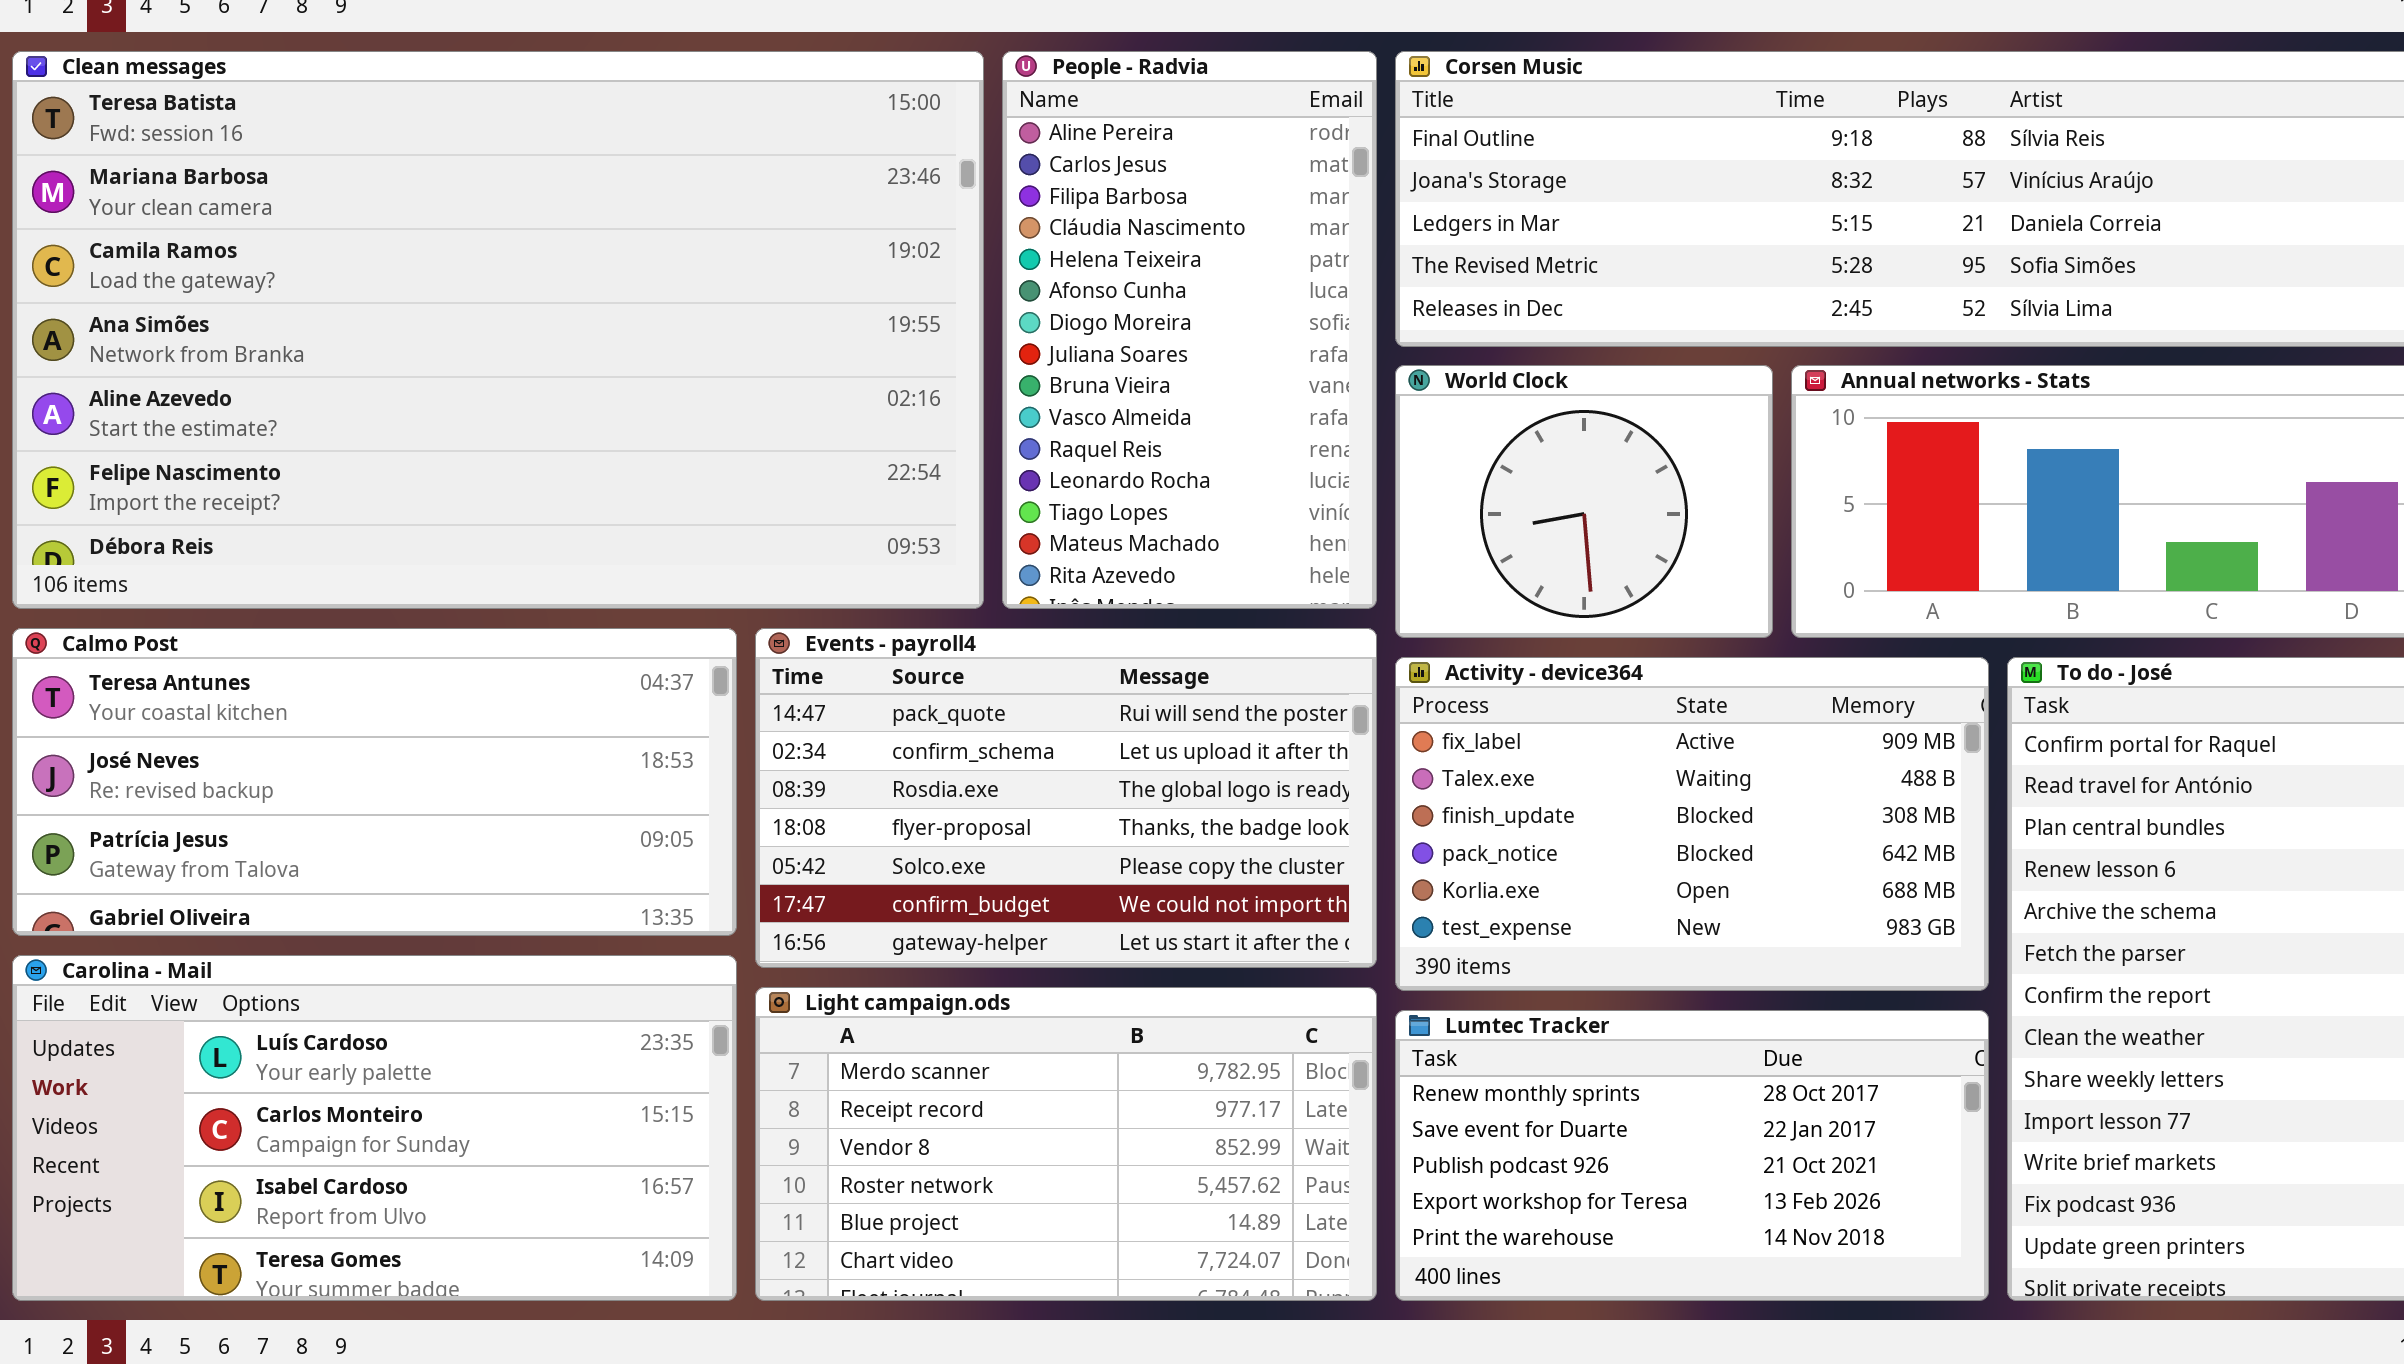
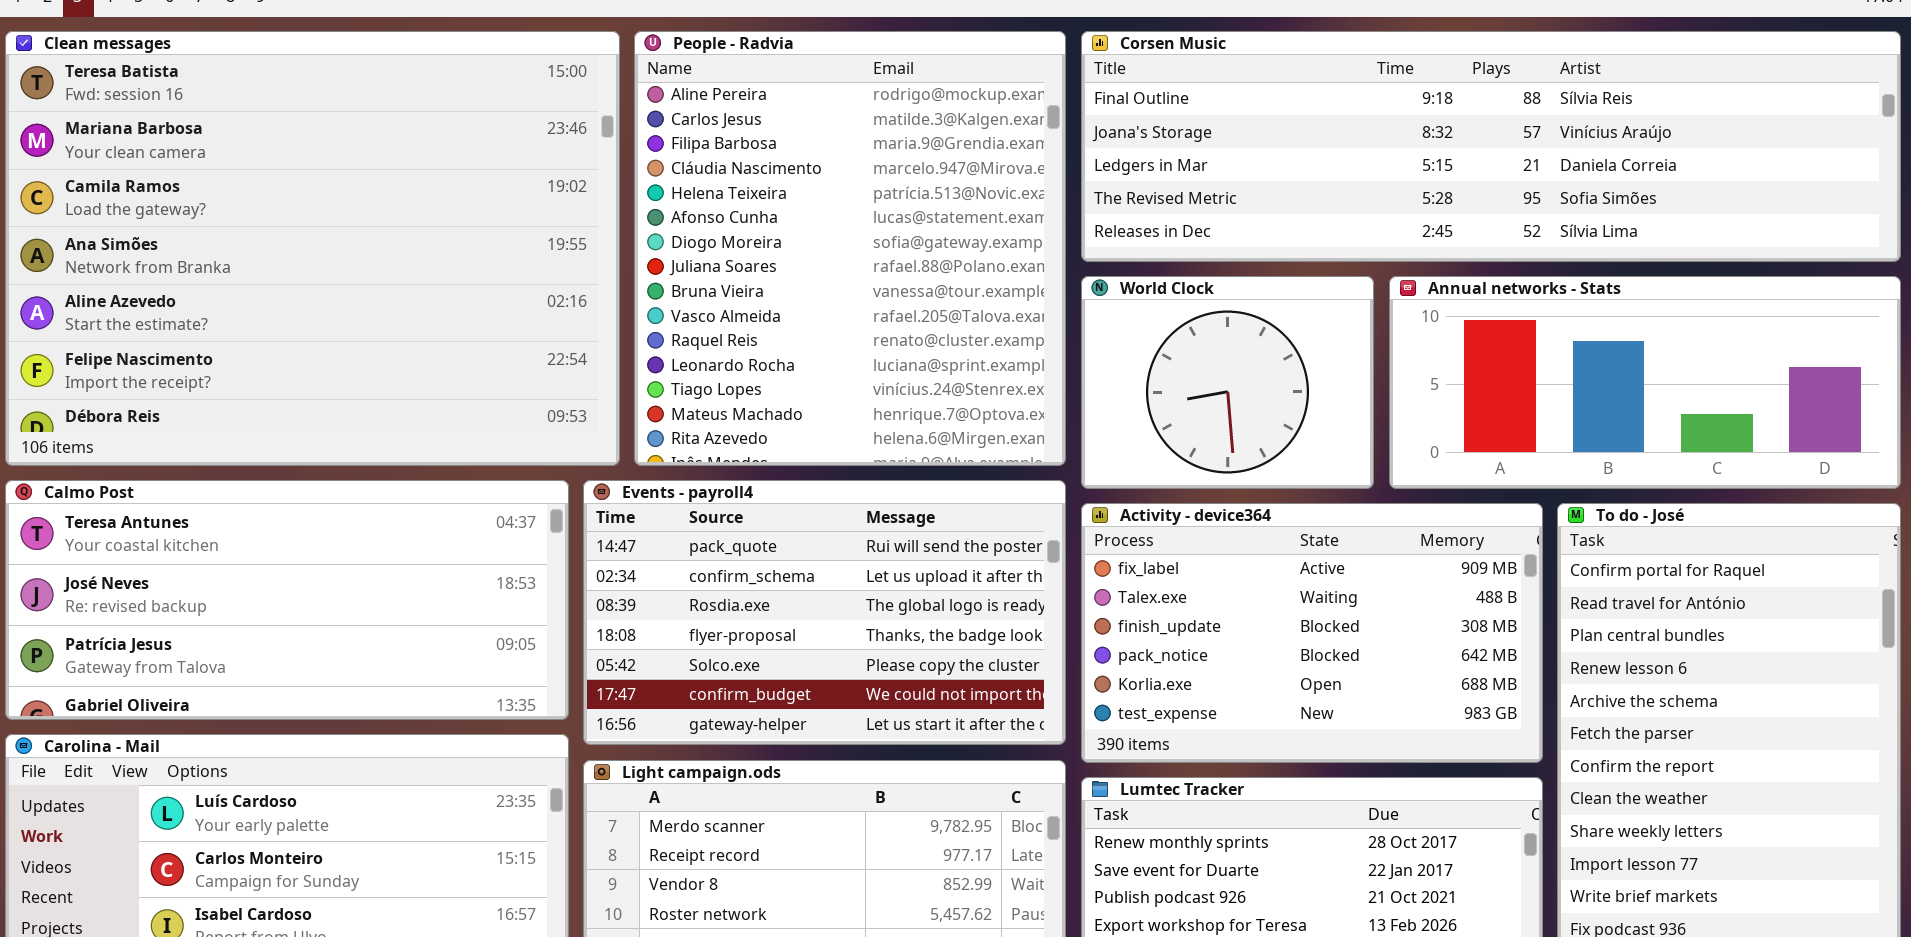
Clean messages: [12,51,984,609] -> [5,31,620,466], resized
People - Radvia: [1002,51,1377,609] -> [634,31,1066,466], resized

